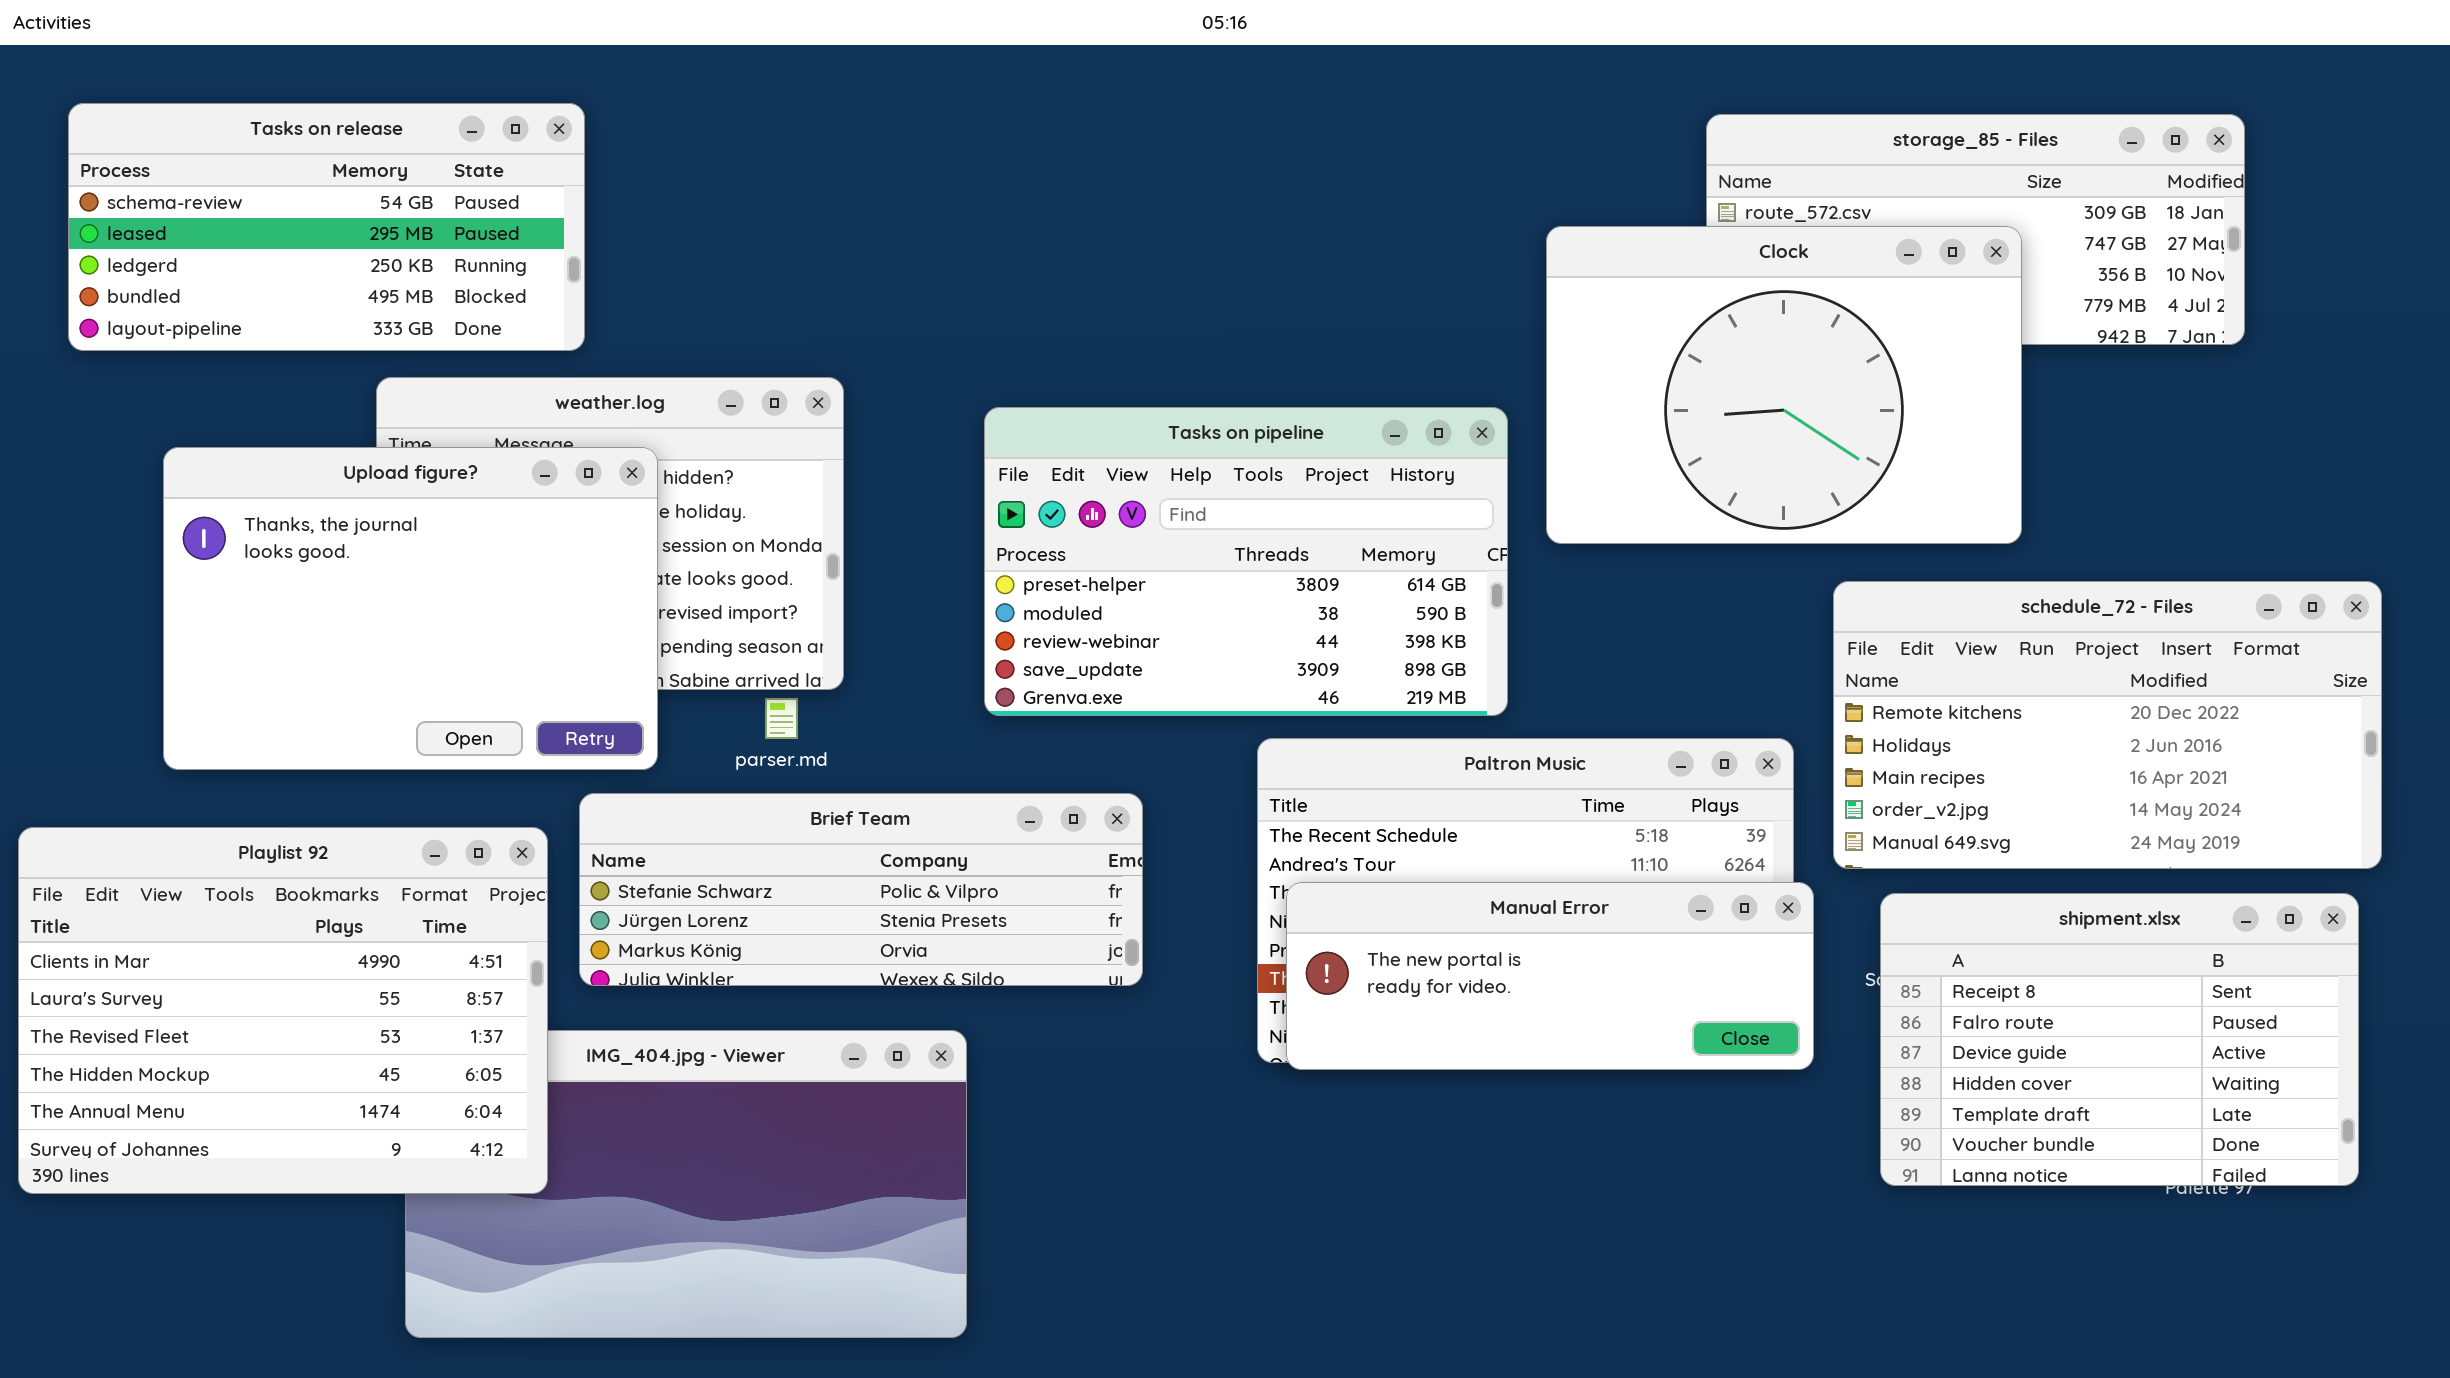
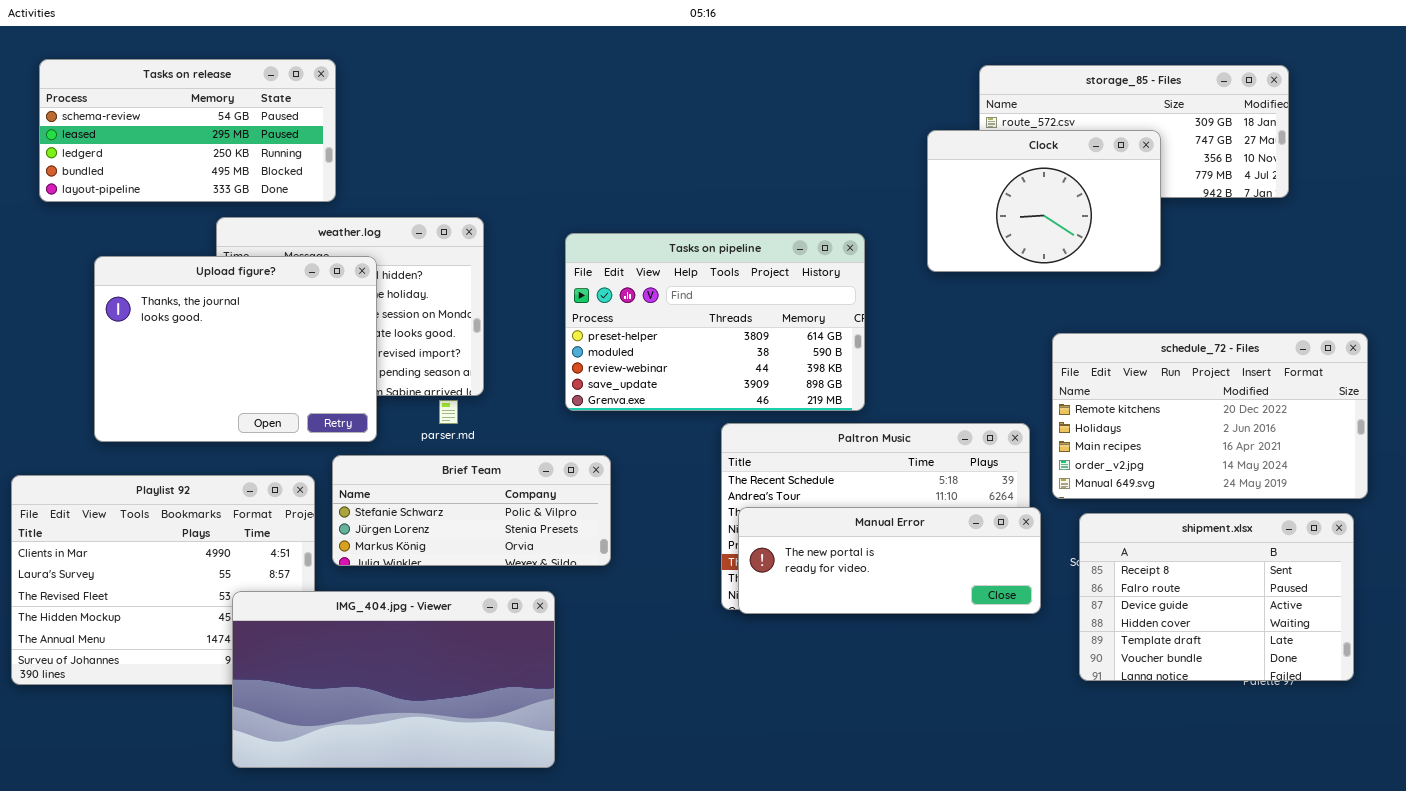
Clock: [1546,226,2022,544] -> [927,130,1161,272], resized
Brief Team: [579,793,1143,986] -> [332,455,611,566], resized
IMG_404.jpg - Viewer: [405,1030,967,1338] -> [232,591,555,768], raised

